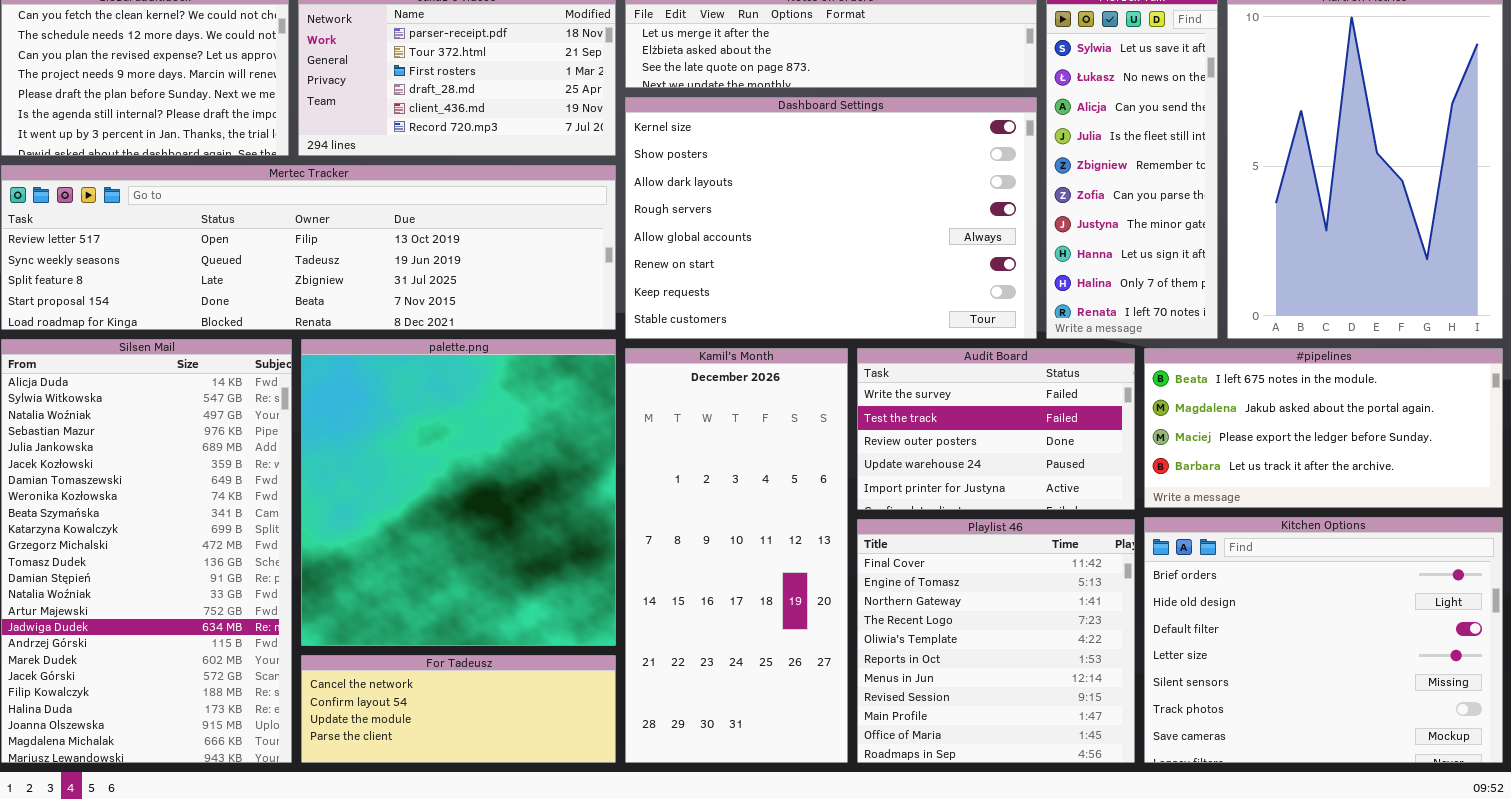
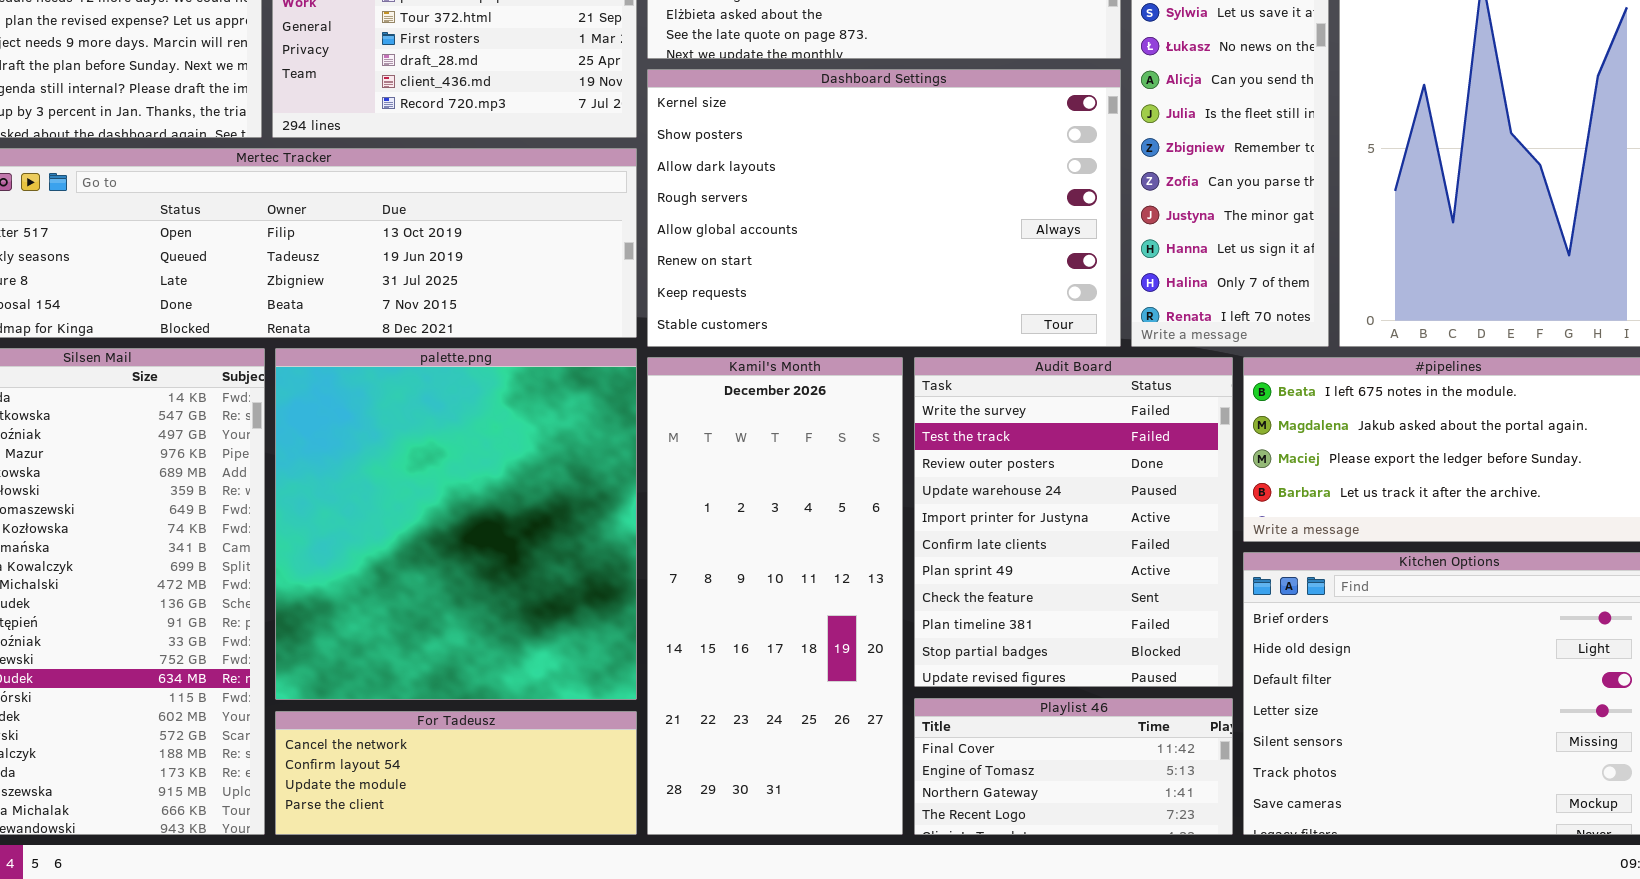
Audit Board: [857,348,1135,510] -> [914,357,1233,687], resized
Playlist 46: [857,519,1135,763] -> [914,698,1233,835], resized

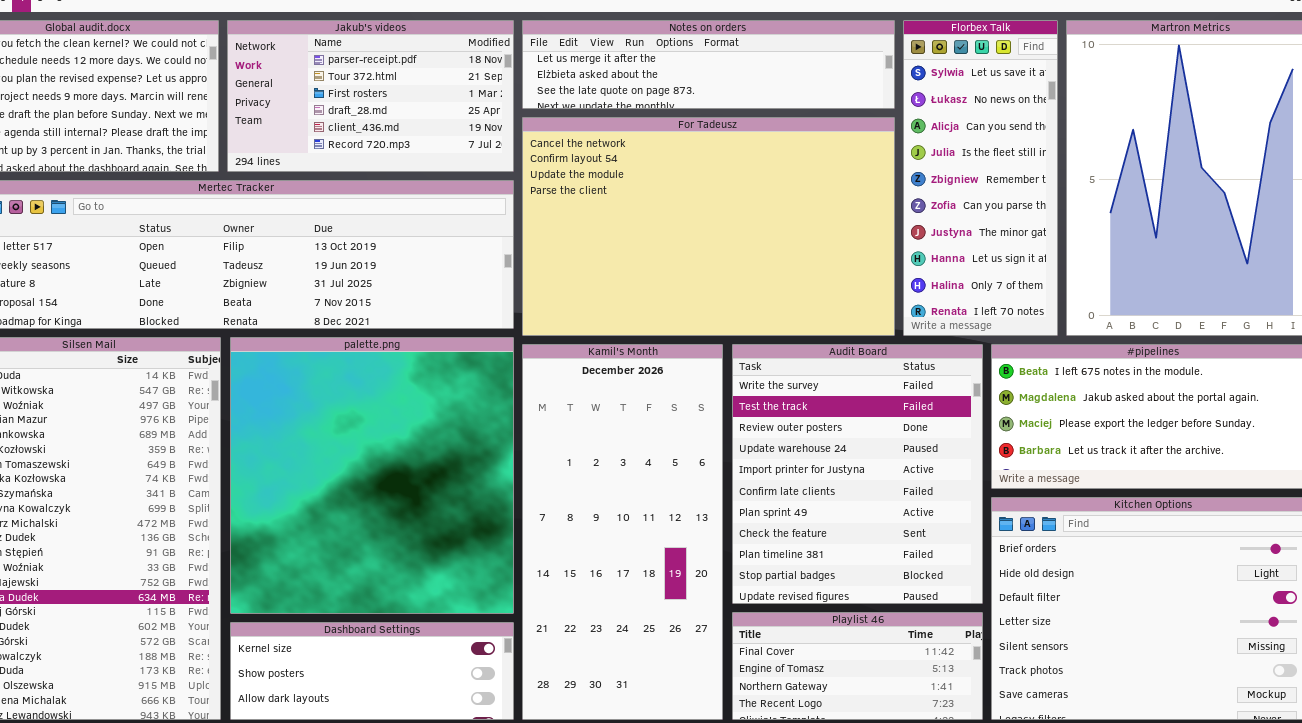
Dashboard Settings: [647,69,1121,347] -> [230,622,514,720], moved, resized
For Tadeusz: [275,711,637,835] -> [522,117,895,336], moved, resized

